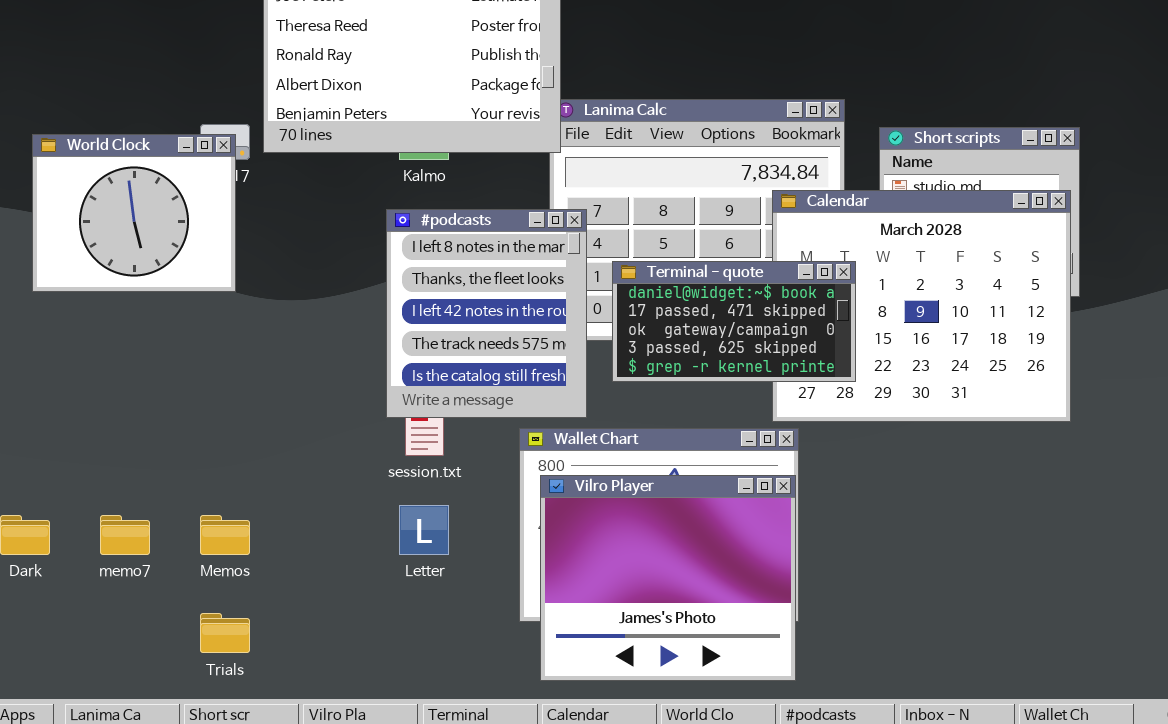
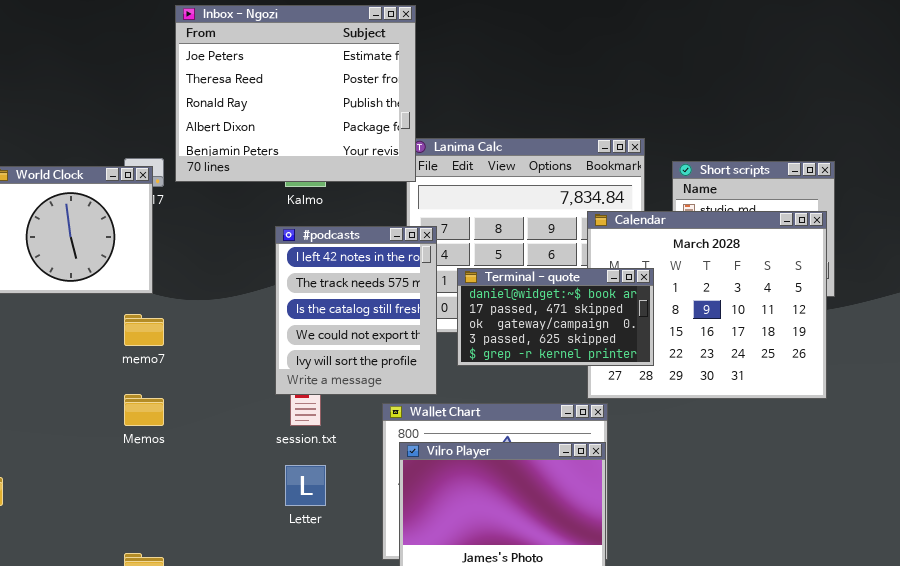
#podcasts: [386,209,587,418] -> [275,226,437,395], scrolled down 2 rows
memo7: [100,515,150,555] -> [124,314,164,346], moved
Memos: [200,515,250,555] -> [124,394,164,426], moved

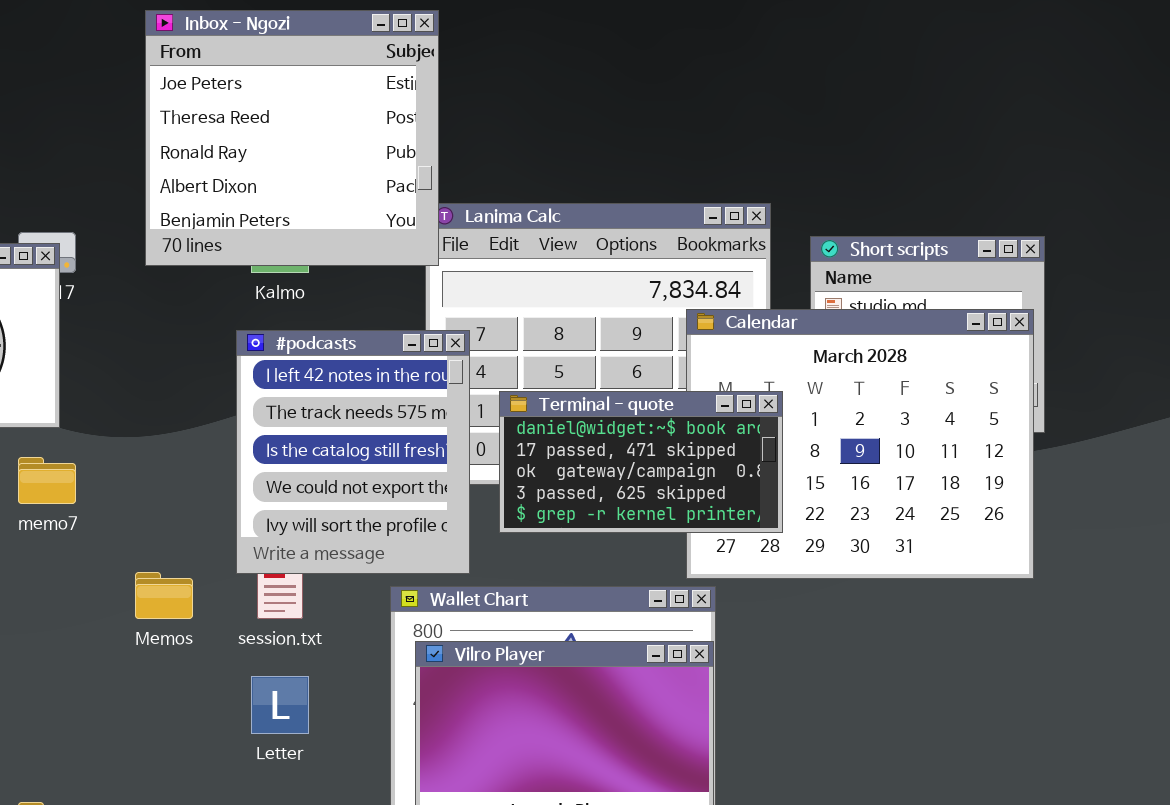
Inbox - Ngozi: [175,5,416,182] -> [145,10,439,266], resized
Memos: [124,394,164,426] -> [135,572,193,619], moved

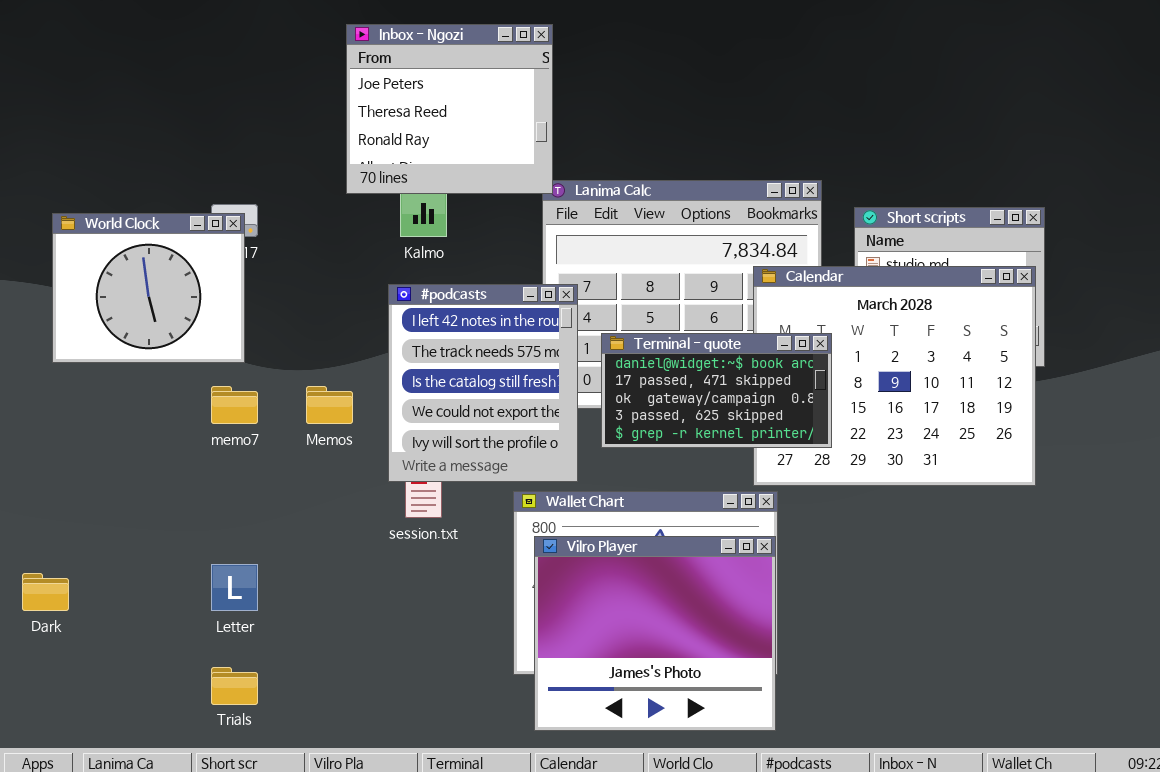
Inbox - Ngozi: [145,10,439,266] -> [346,24,553,194], resized
Memos: [135,572,193,619] -> [306,386,353,424], moved
Letter: [251,676,309,734] -> [211,564,258,611], moved

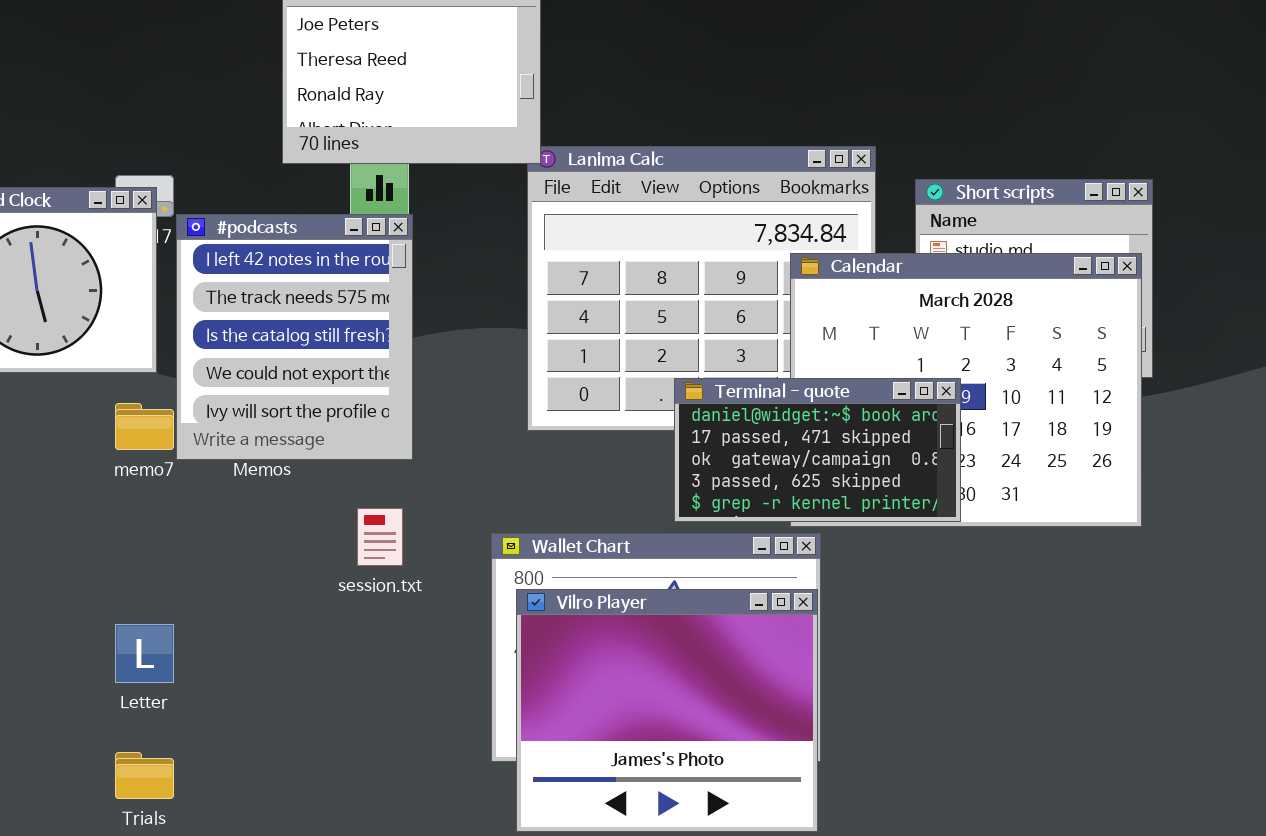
#podcasts: [388,284,578,482] -> [176,214,413,460], moved
Terminal - quote: [601,333,832,448] -> [674,378,961,522], moved

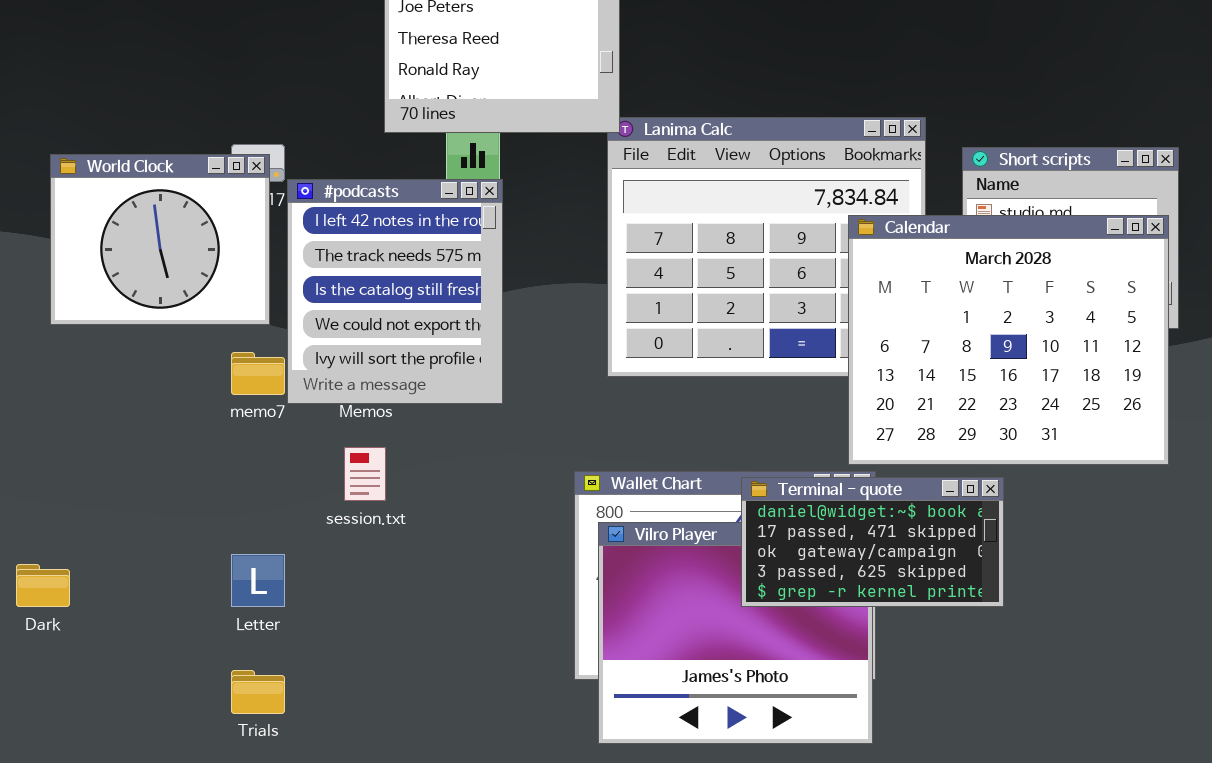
Terminal - quote: [674,378,961,522] -> [741,477,1004,607], moved
session.txt: [357,508,403,566] -> [344,447,386,501], moved

